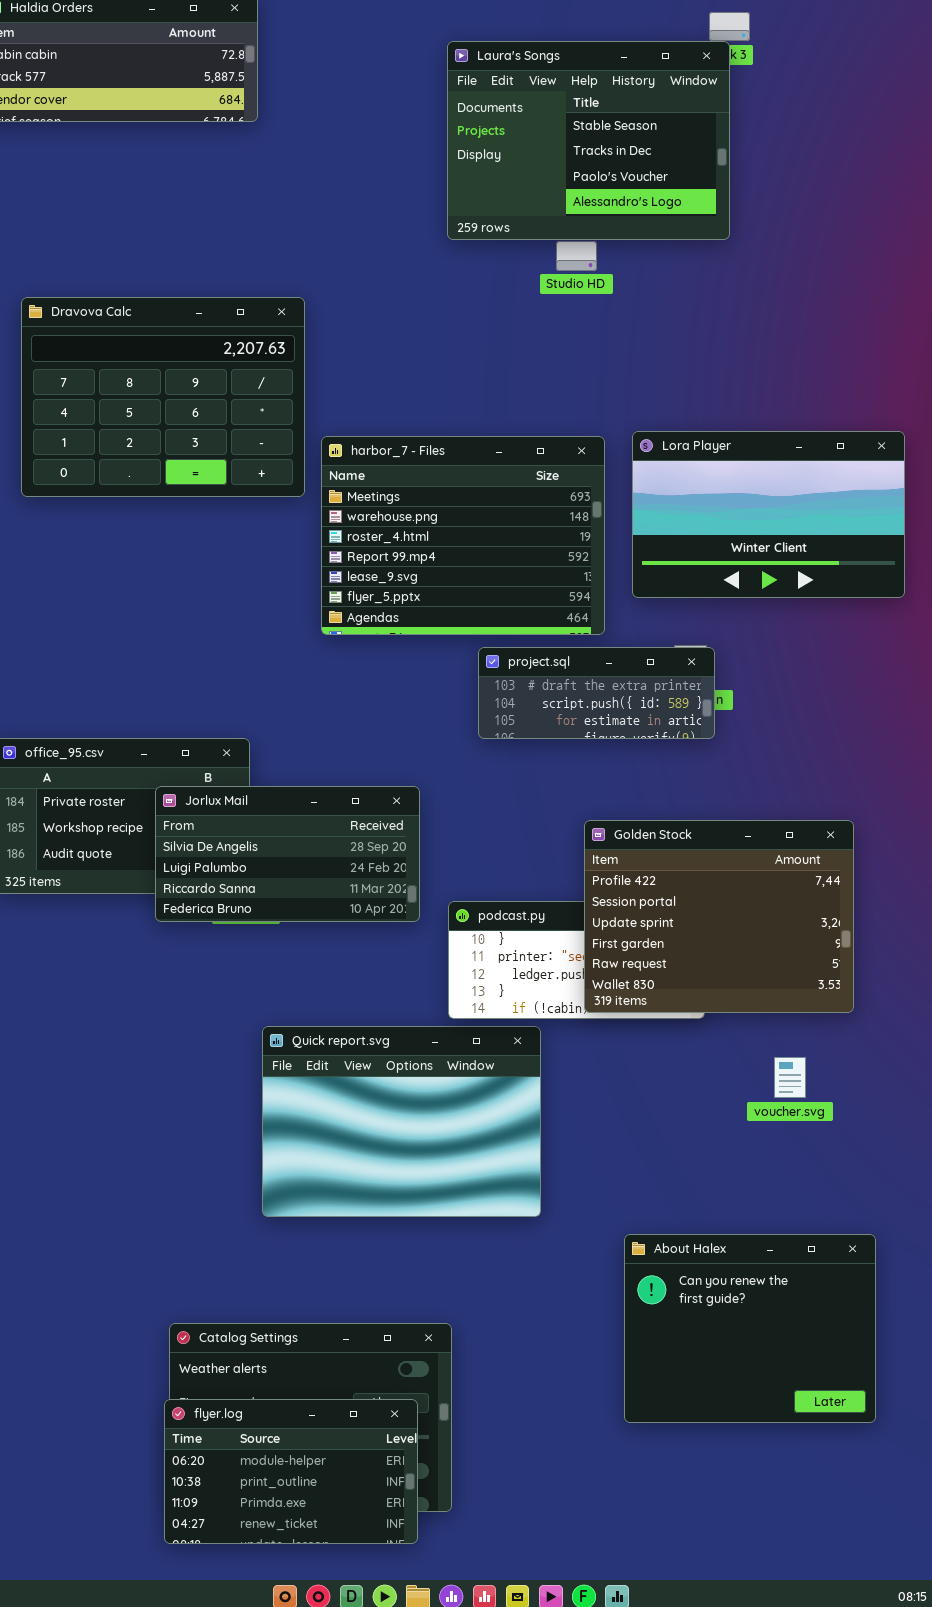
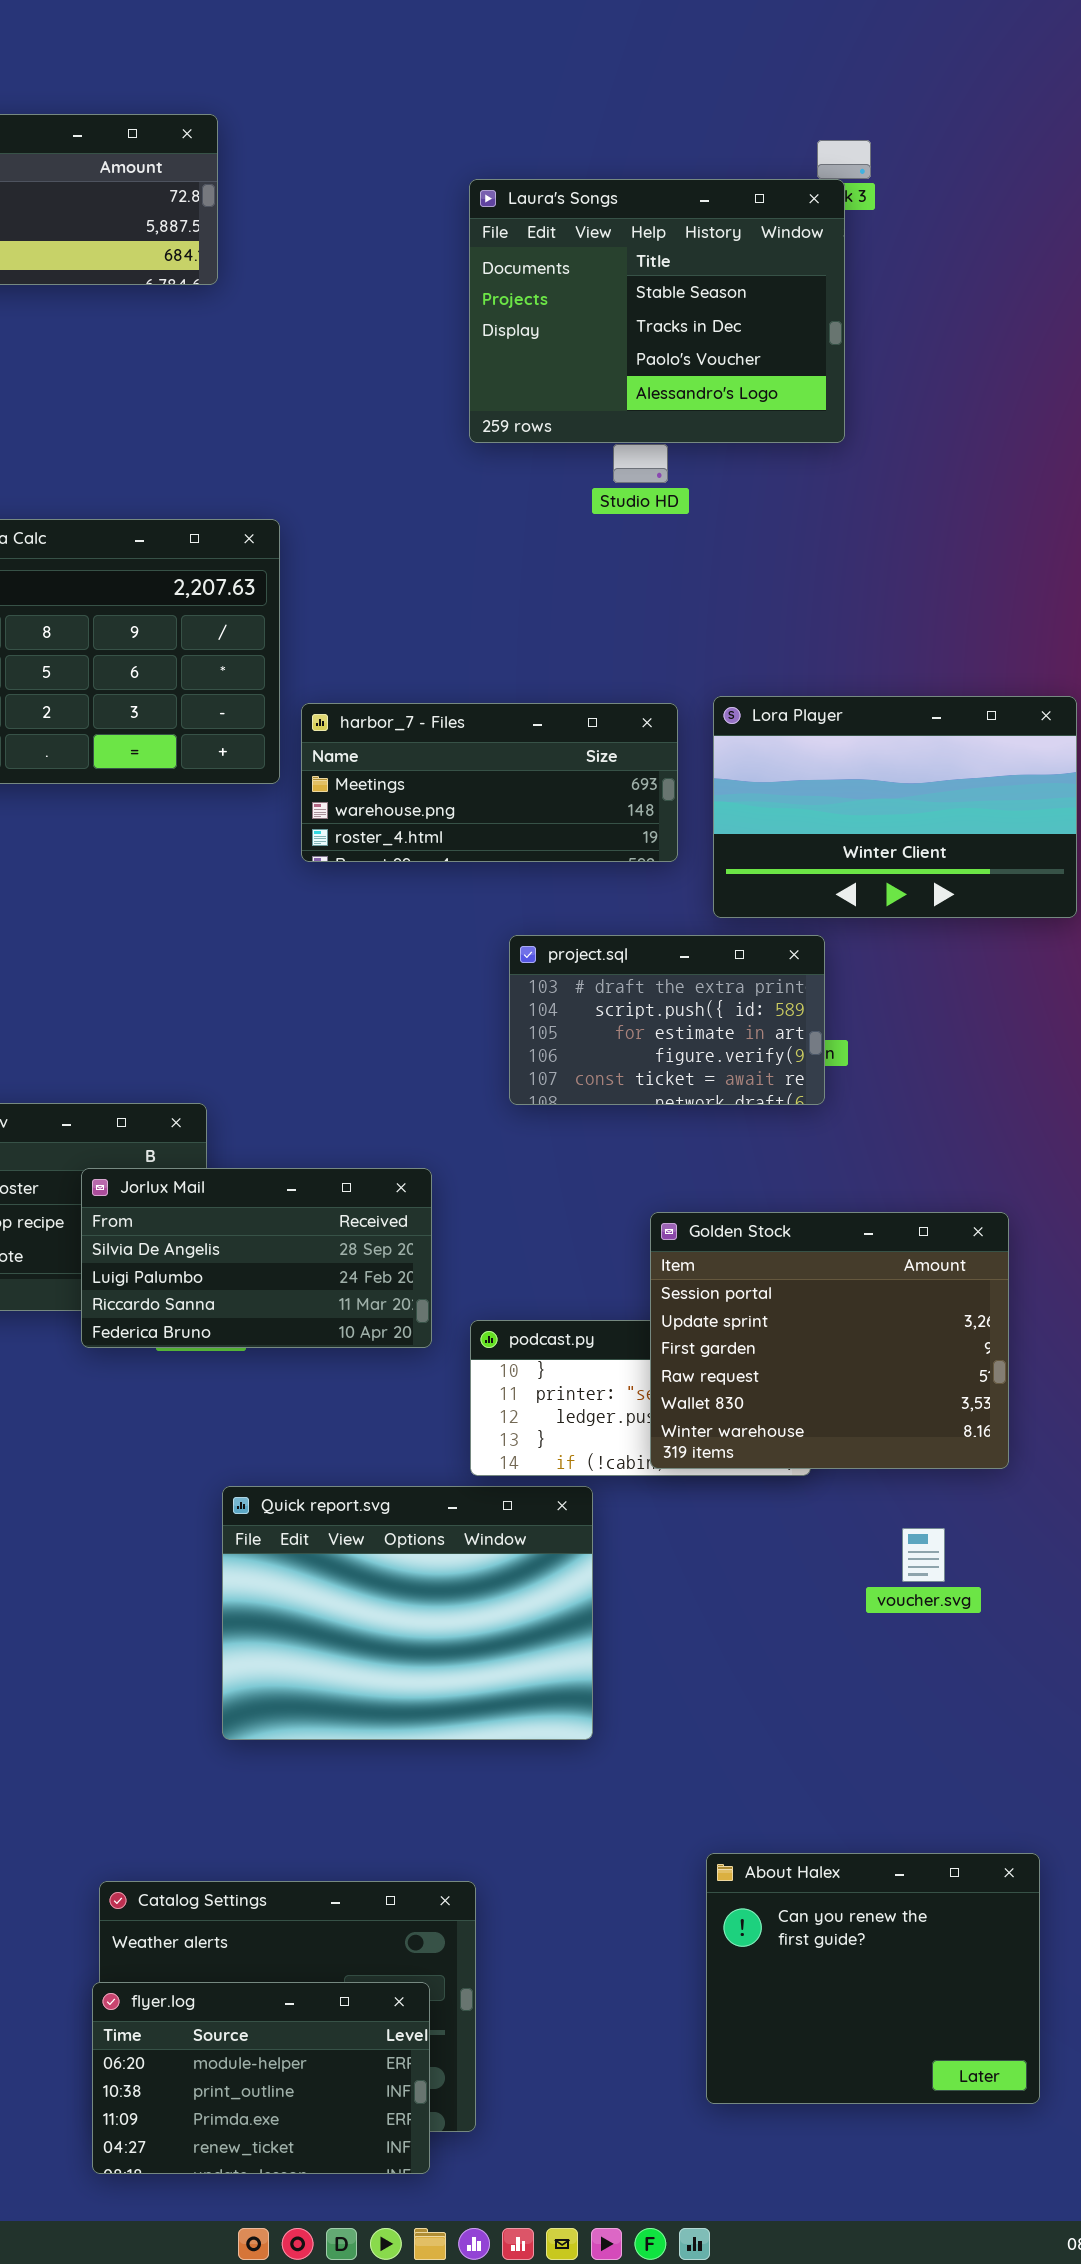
harbor_7 - Files: [321,436,605,635] -> [301,703,678,862], resized
project.sql: [478,647,715,739] -> [509,935,825,1105], resized
Golden Stock: [584,820,854,1013] -> [650,1212,1009,1469], scrolled down 1 row
About Halex: [624,1234,876,1423] -> [706,1853,1040,2104], moved

